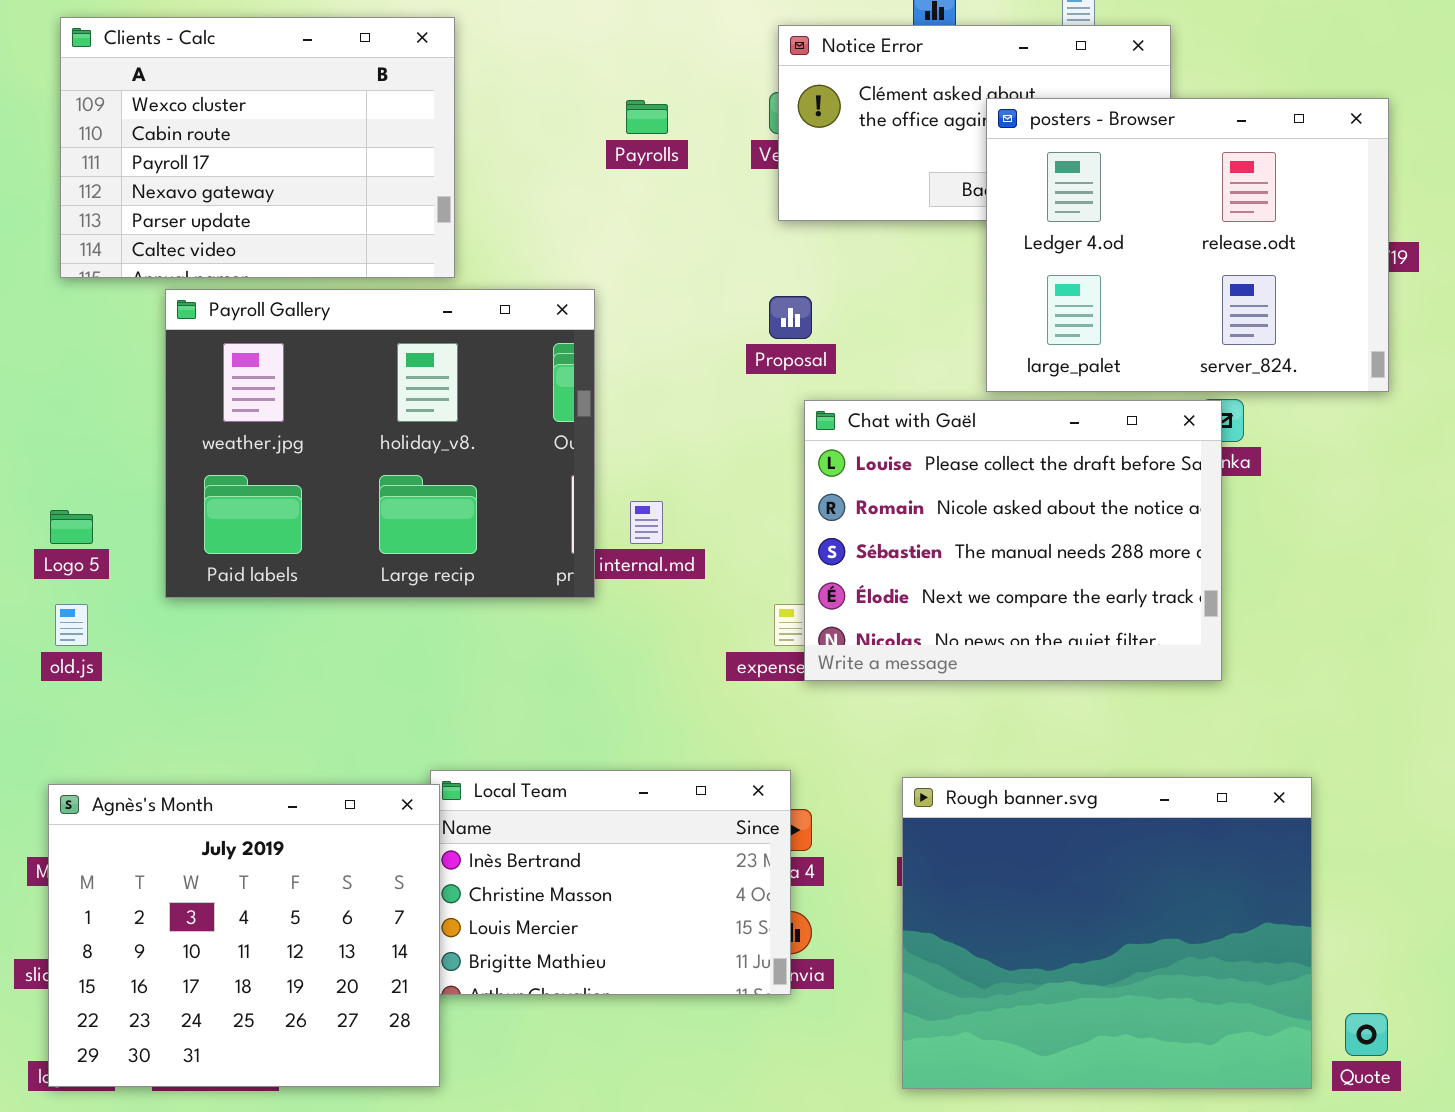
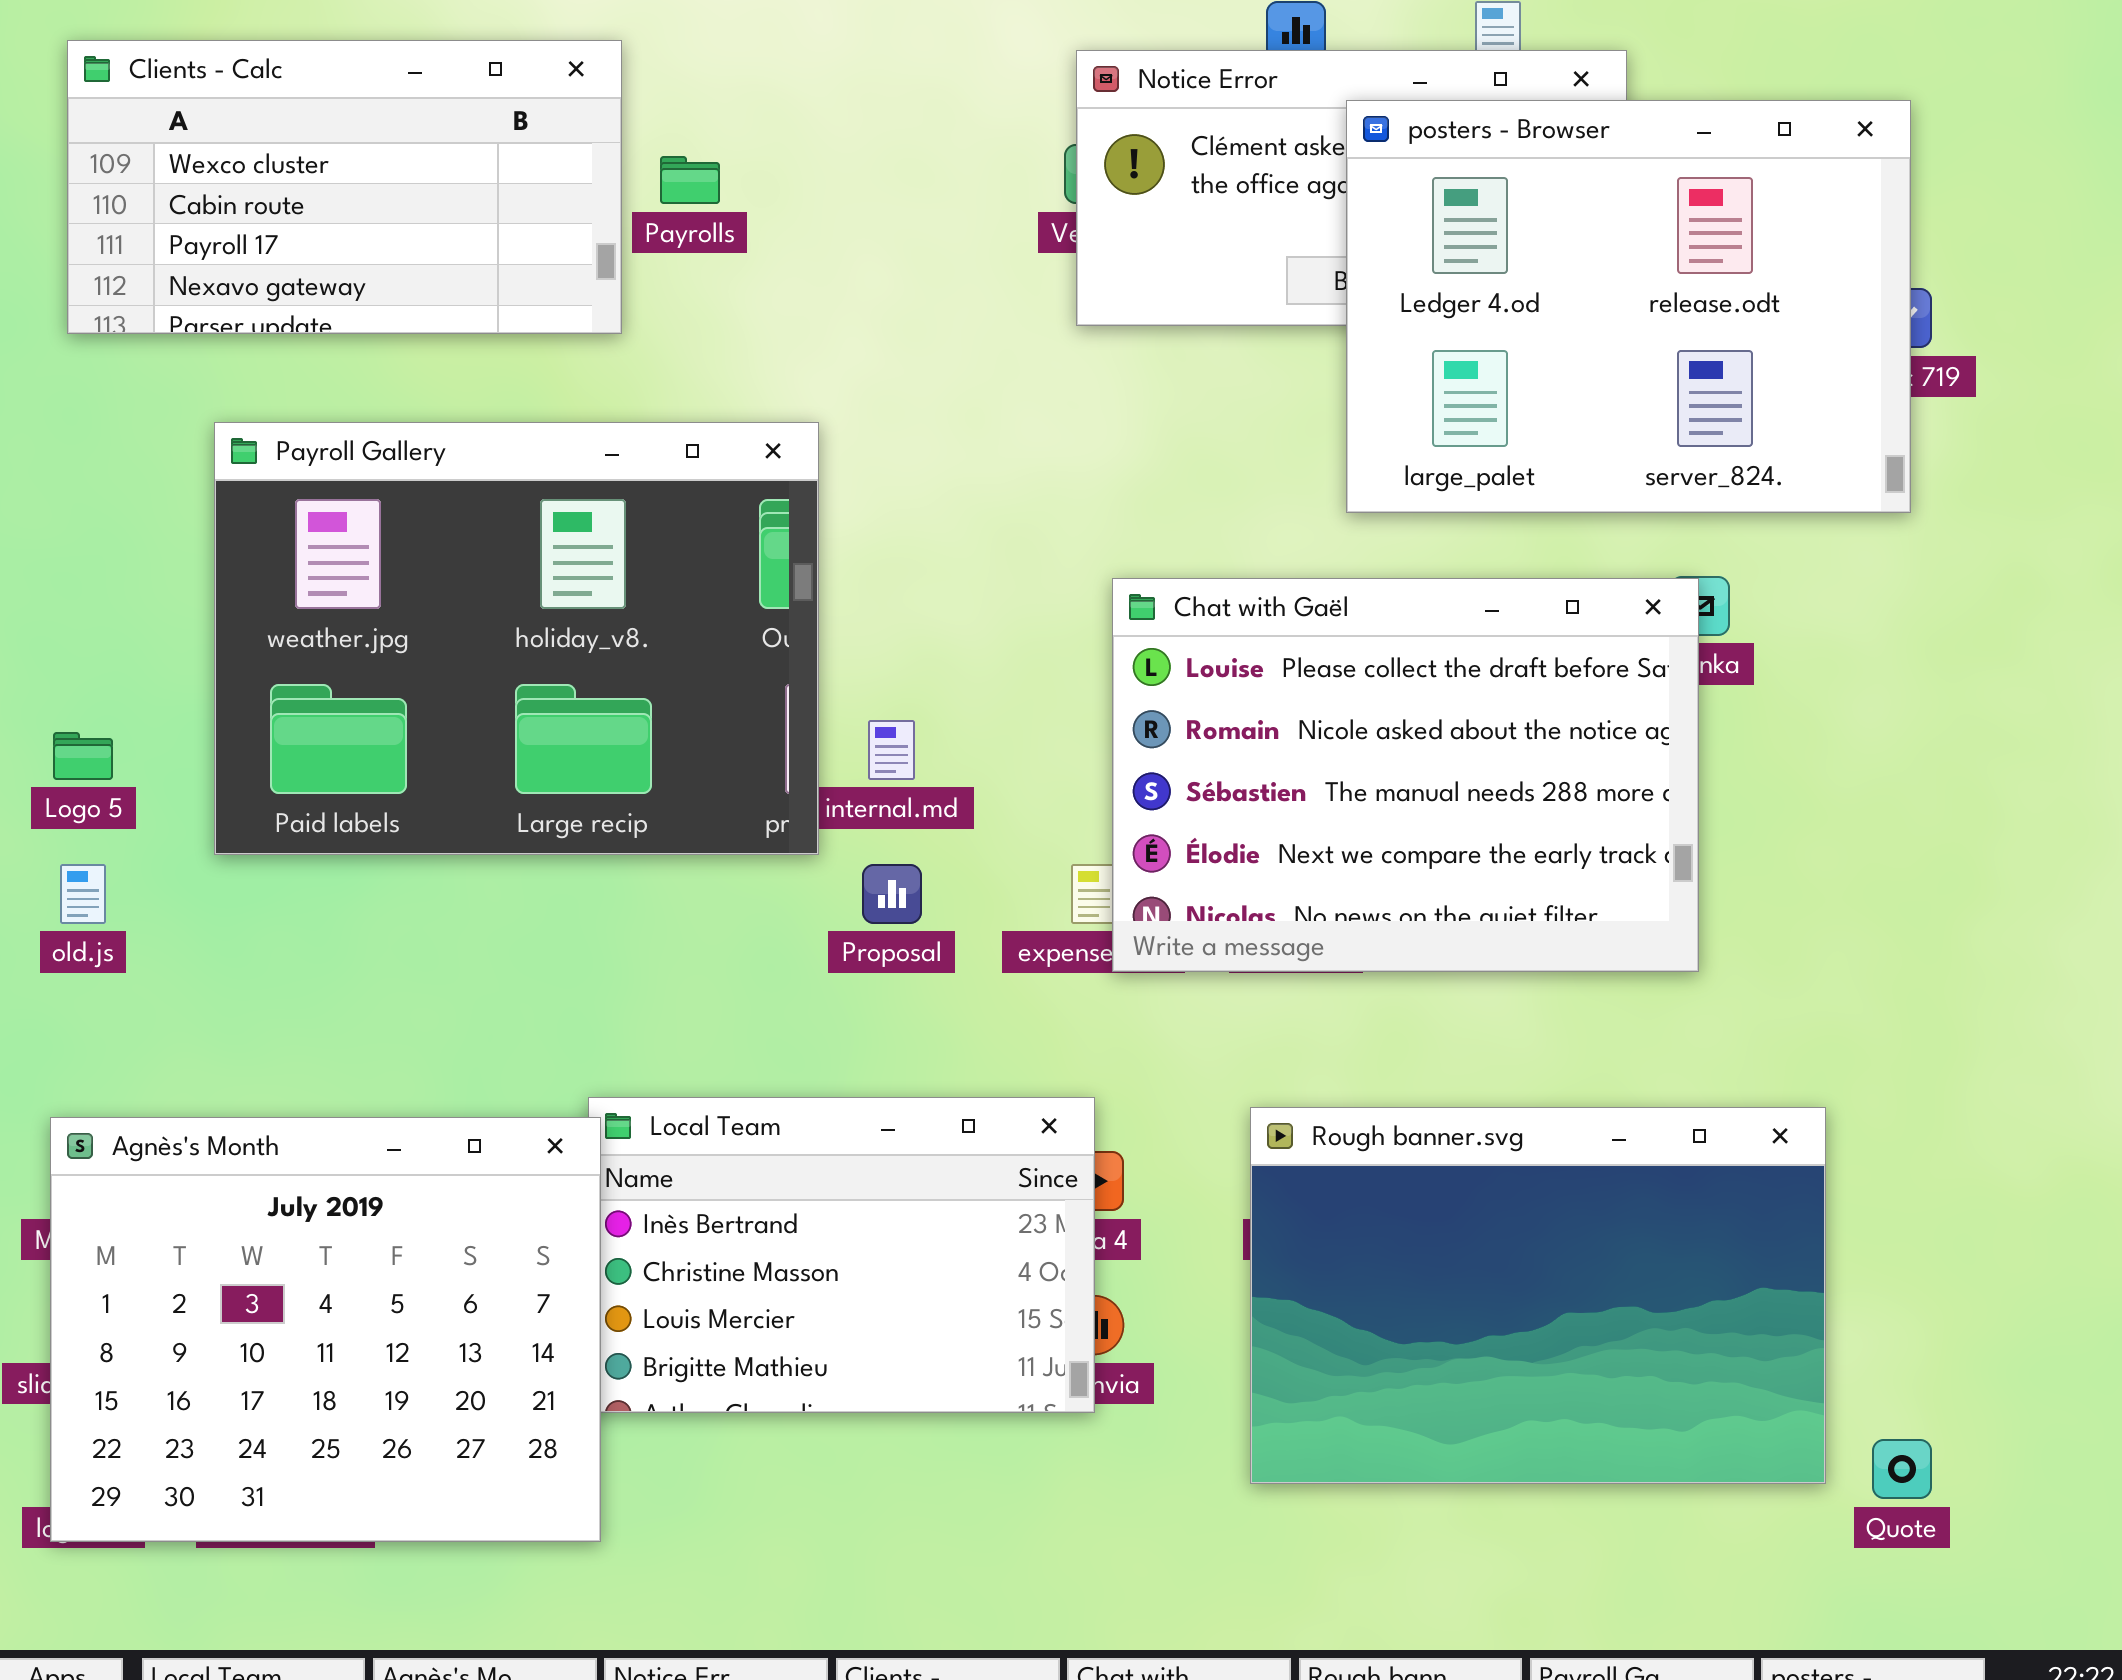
Clients - Calc: [60,17,455,278] -> [67,40,622,334], resized
posters - Browser: [986,98,1389,392] -> [1346,100,1911,513], moved
Payrolls: [626,100,668,134] -> [660,156,720,204], moved
Proposal: [769,296,812,339] -> [862,864,922,924], moved
Rough banner.svg: [902,777,1312,1089] -> [1250,1107,1826,1484], resized

